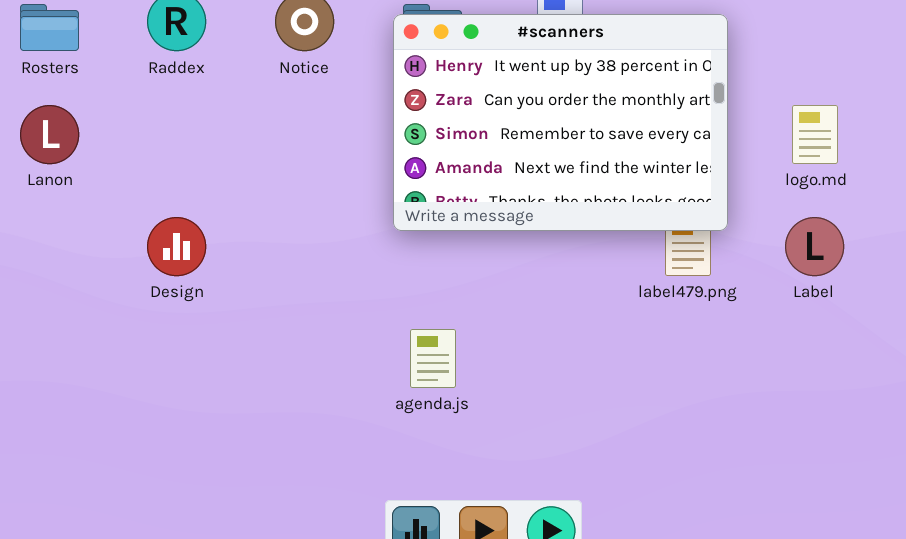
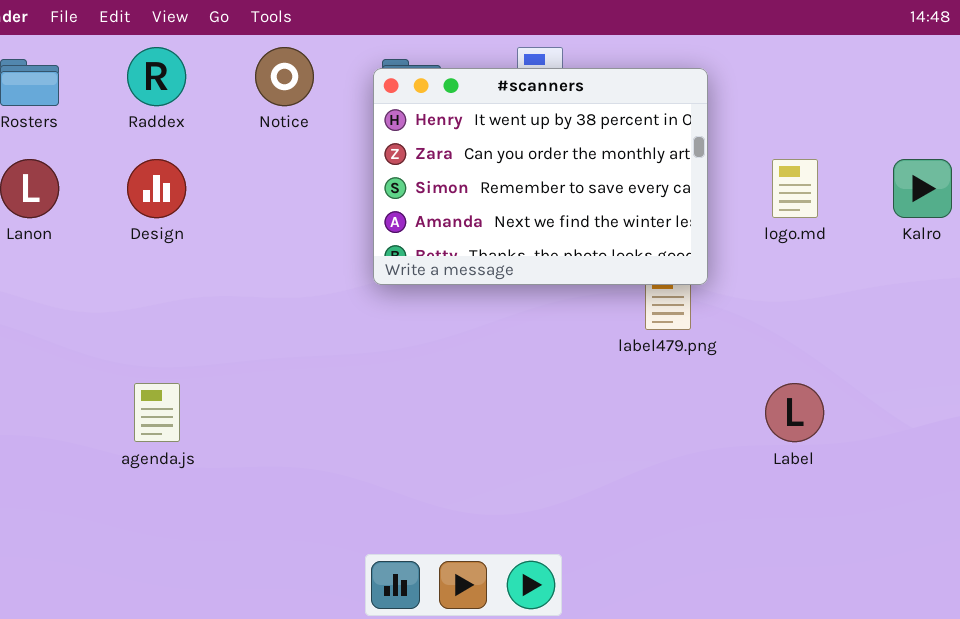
Design: [147,217,206,276] -> [127,159,186,218], moved
Label: [785,217,844,276] -> [765,383,824,442], moved
agenda.js: [410,329,456,388] -> [134,383,180,442], moved

